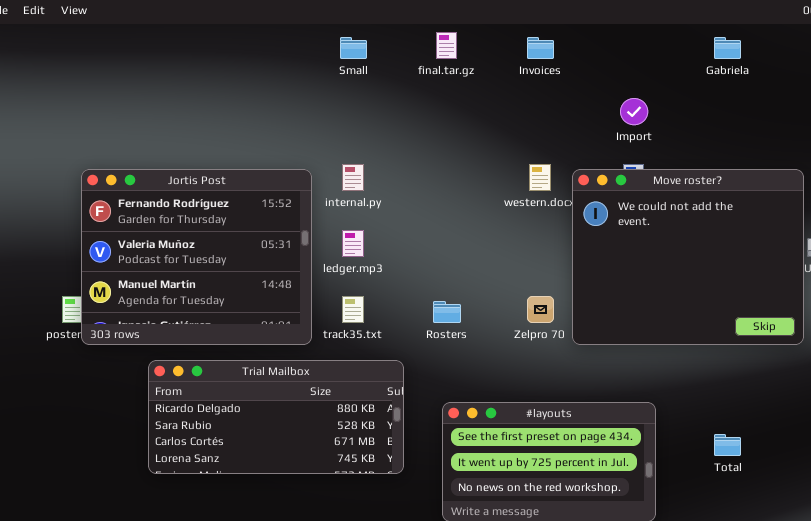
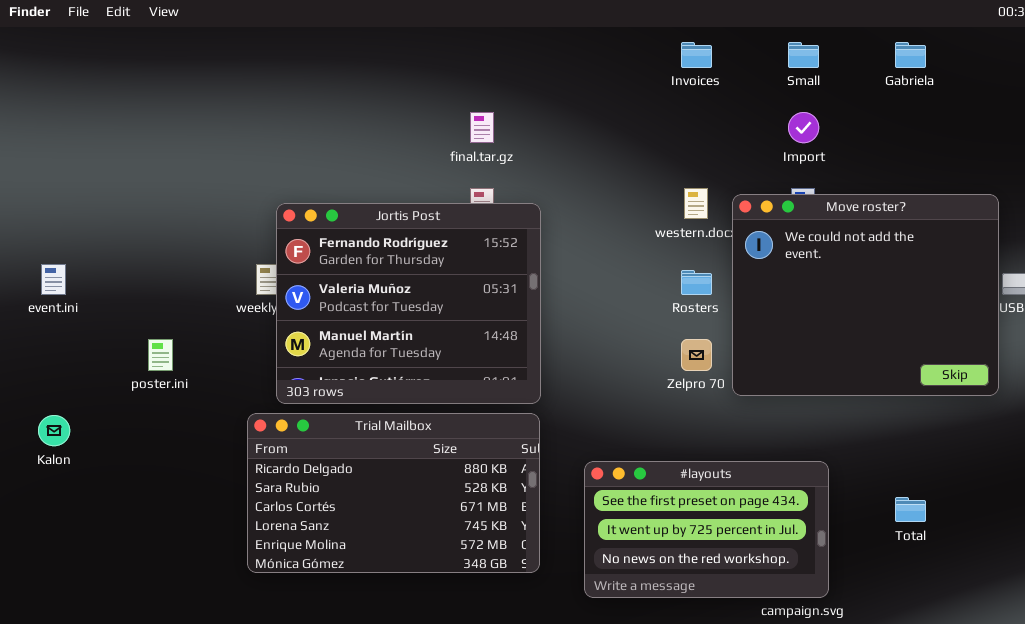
final.tar.gz: [436,32,457,59] -> [470,112,494,143], moved
Small: [340,37,367,59] -> [788,42,819,68], moved
Jortis Post: [81,169,312,345] -> [276,203,541,404], moved
Rosters: [433,301,461,323] -> [681,270,712,295], moved
Trial Mailbox: [148,360,404,474] -> [247,413,540,573], resized

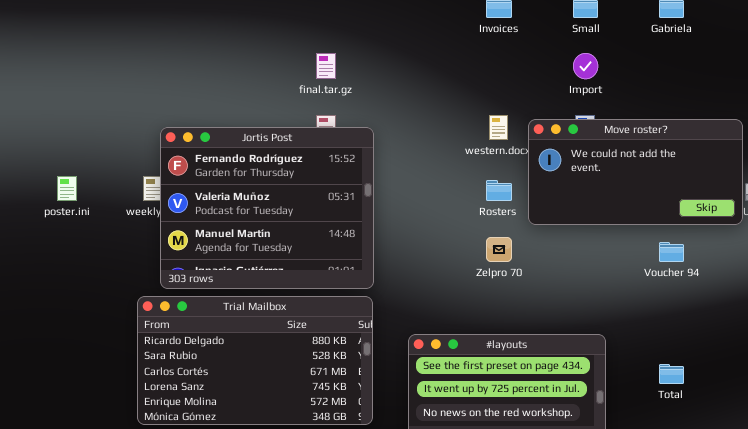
Move roster?: [732,194,999,396] -> [528,119,743,225], resized
poster.ini: [148,339,173,371] -> [57,176,77,201], moved

